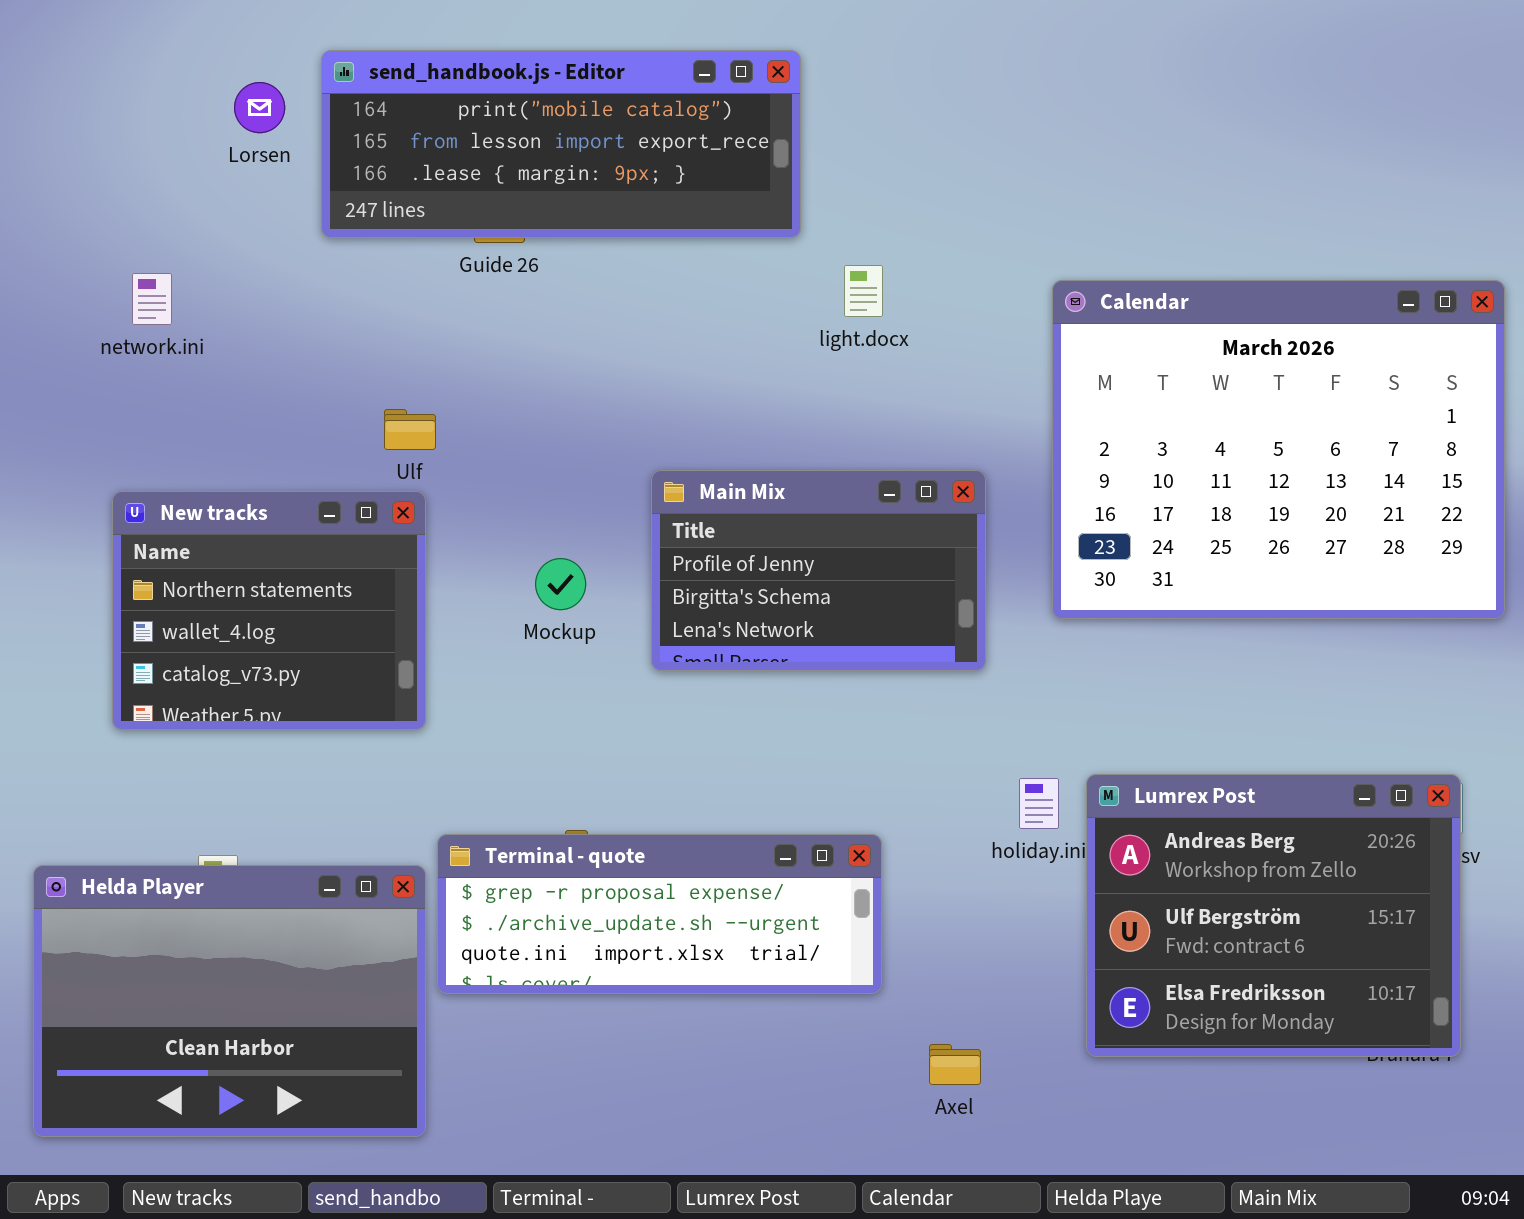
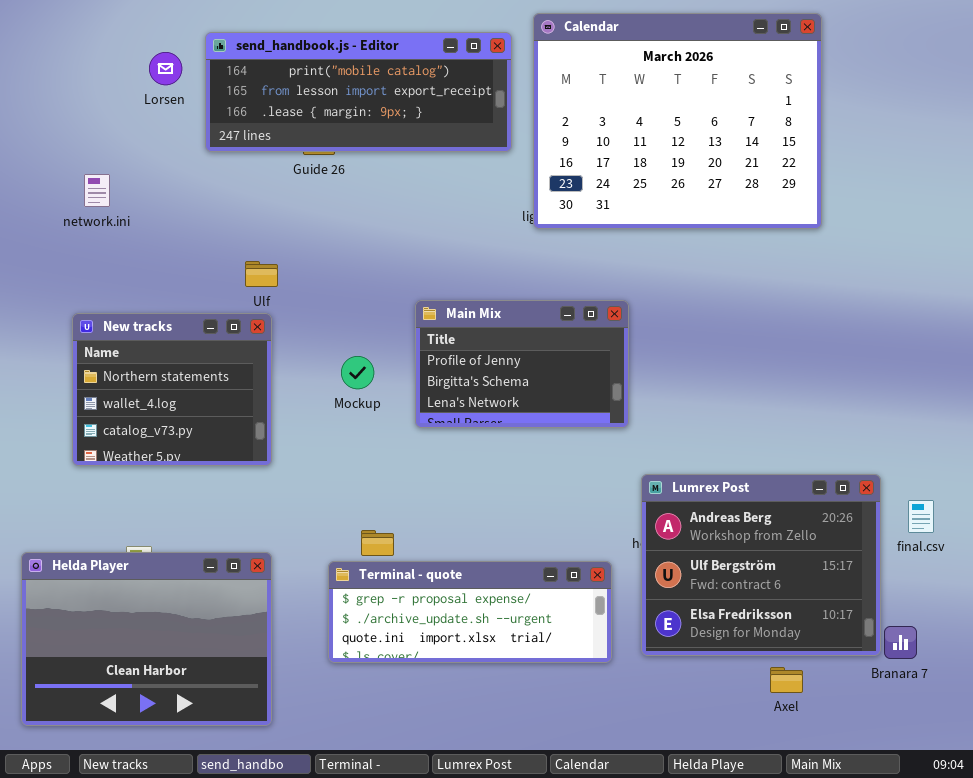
Calendar: [1052,280,1505,619] -> [533,13,822,229], moved
Lumrex Post: [1086,774,1461,1057] -> [641,474,881,656], moved
Terminal - quote: [437,834,882,994] -> [328,561,612,663], moved
Axel: [929,1044,981,1085] -> [770,667,803,693], moved

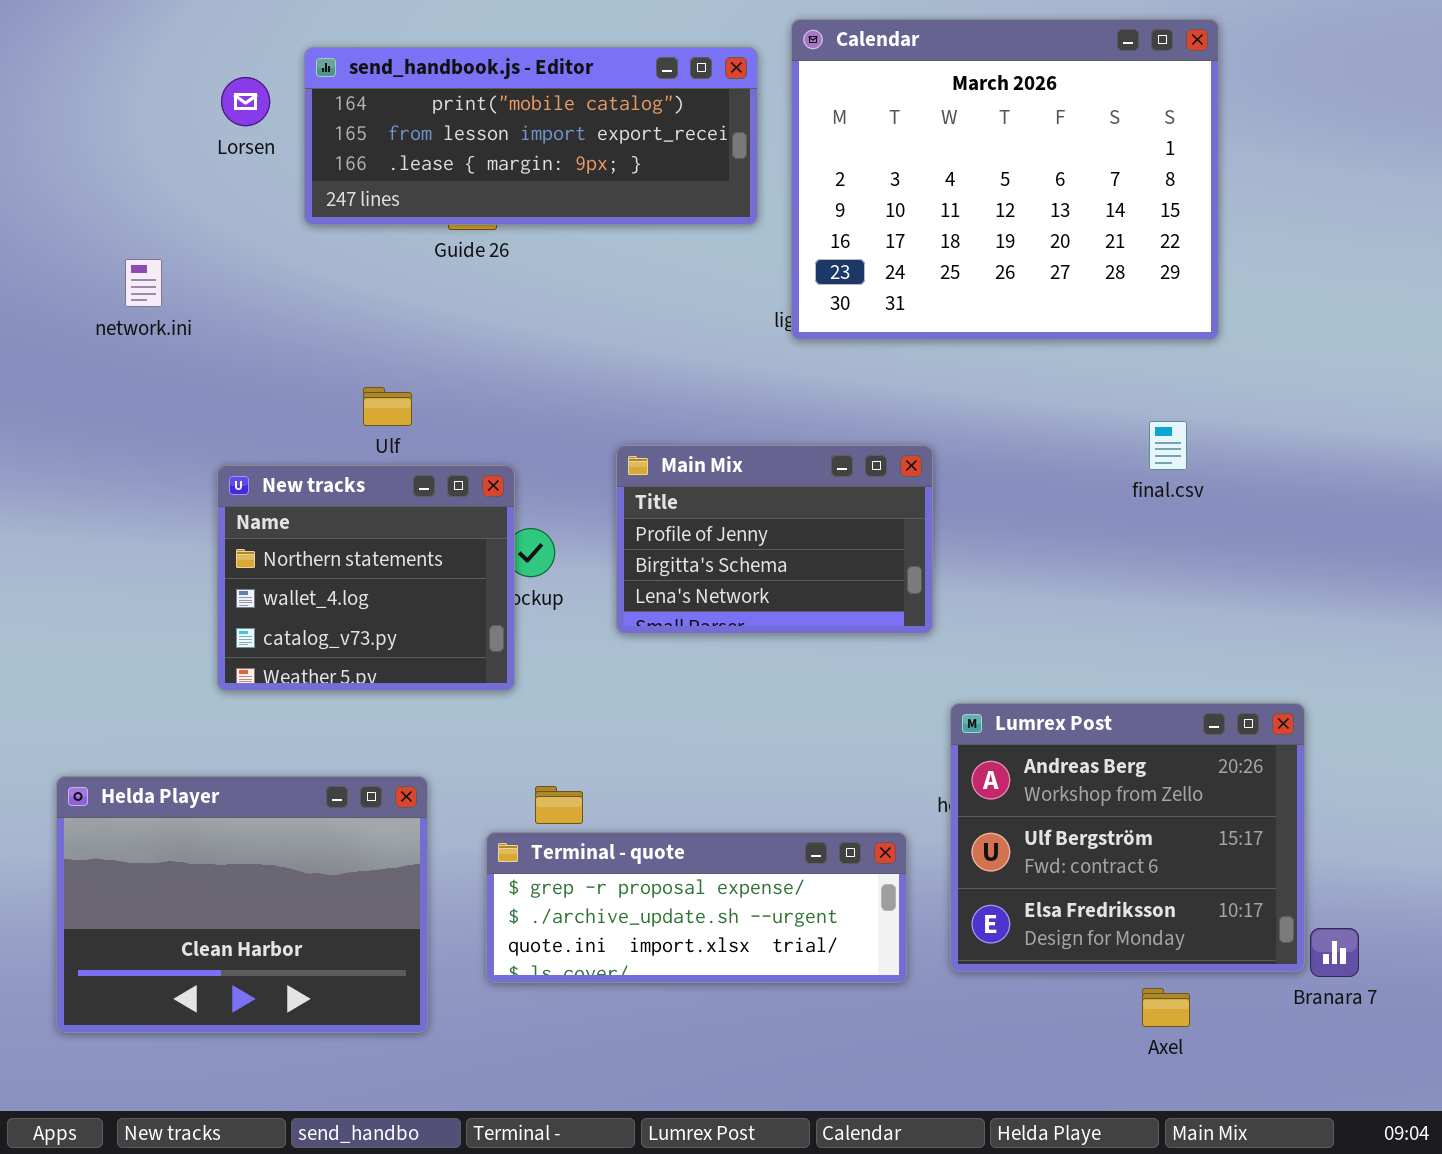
New tracks: [72,313,272,466] -> [217,465,515,691], moved
final.csv: [908,500,934,533] -> [1149,421,1187,470], moved
Helda Player: [21,552,272,726] -> [56,776,428,1033], moved

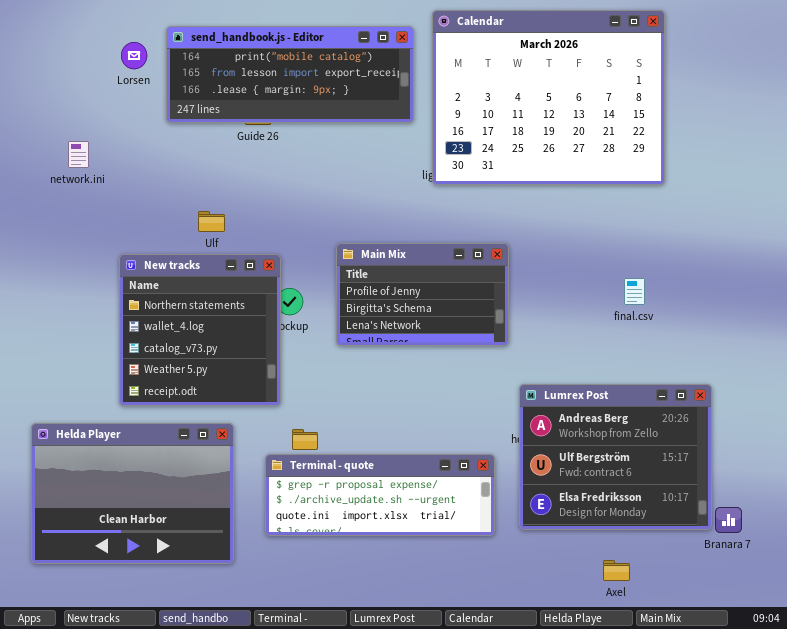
final.csv: [1149,421,1187,470] -> [624,278,645,305], moved
New tracks: [217,465,515,691] -> [119,254,281,406], resized
Axel: [1142,988,1190,1027] -> [603,560,630,581], moved

